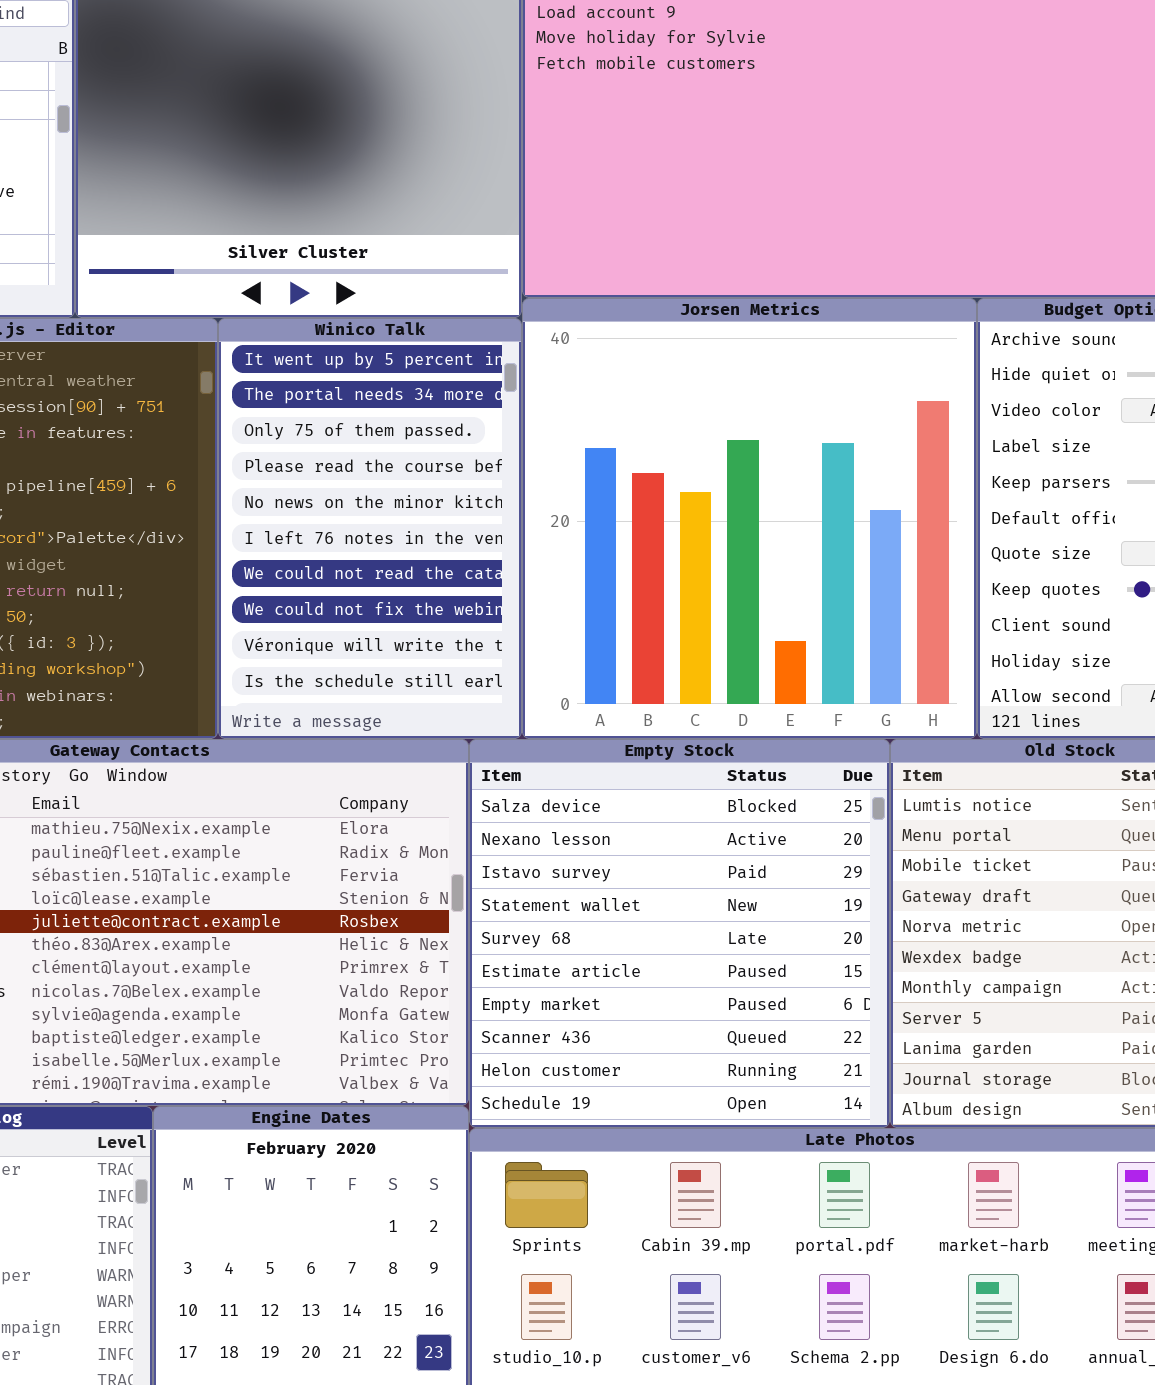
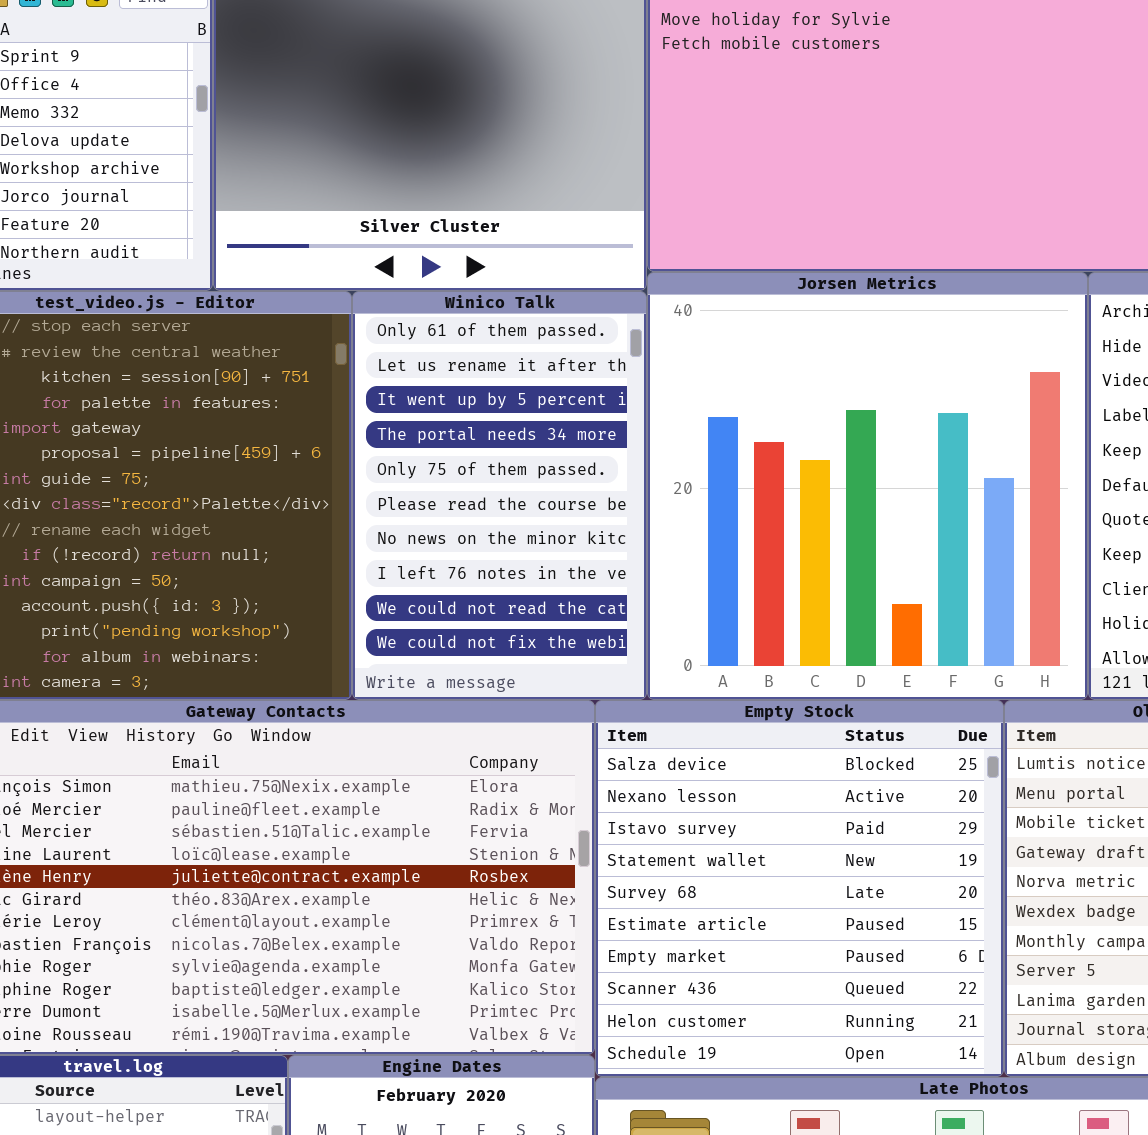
Winico Talk: [218,318,522,739] -> [352,291,647,700], scrolled up 2 rows

